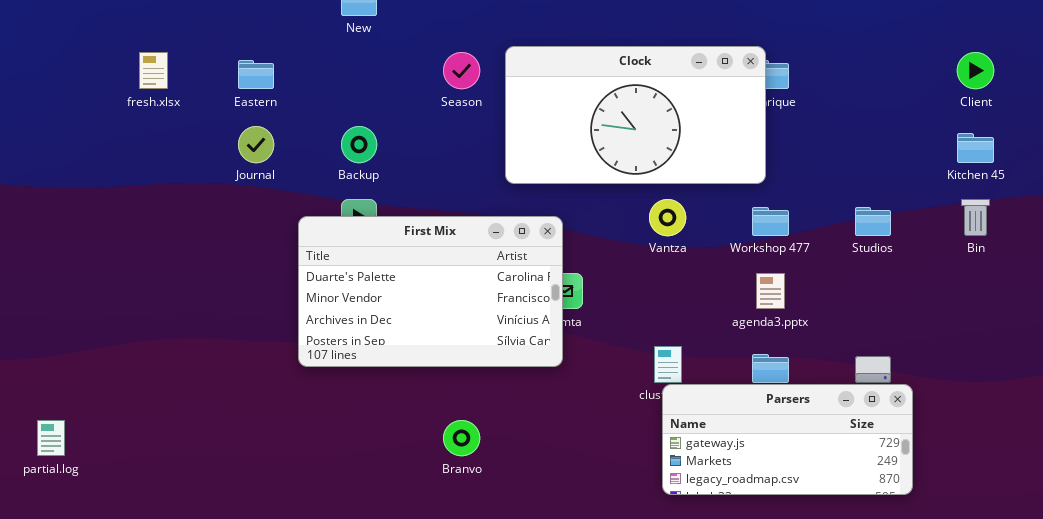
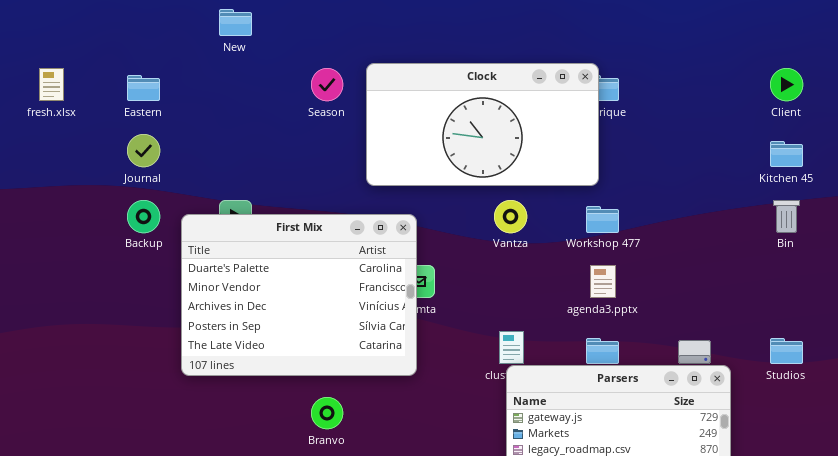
Backup: [341,126,377,163] -> [127,200,160,233], moved
Studios: [855,207,891,236] -> [770,338,803,364], moved
First Mix: [298,216,563,367] -> [181,214,417,376], resized

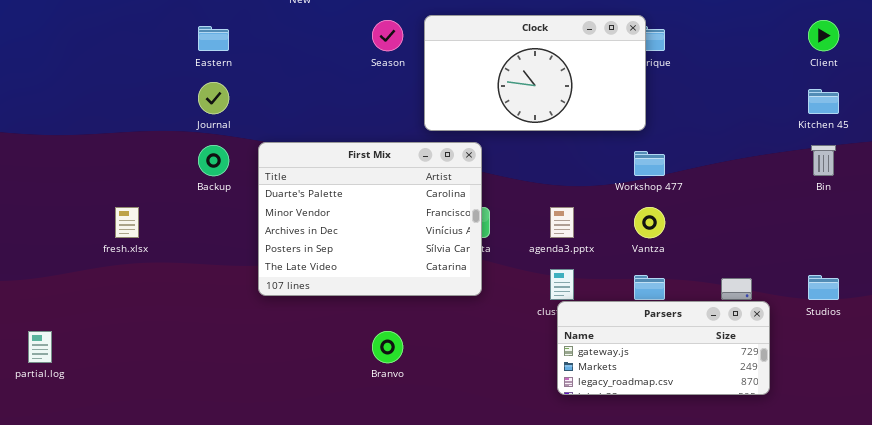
fresh.xlsx: [39,68,64,101] -> [115,207,139,238], moved
Vantza: [494,200,527,233] -> [634,207,665,238], moved
First Mix: [181,214,417,376] -> [258,142,482,296], moved
agenda3.pptx: [590,265,616,298] -> [550,207,574,238], moved

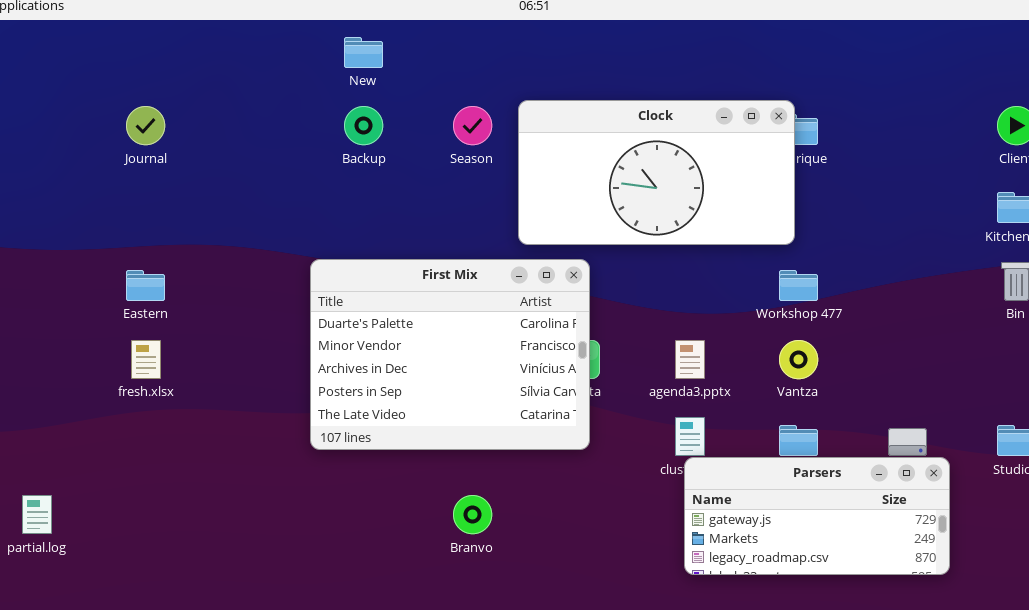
Eastern: [198,26,229,51] -> [126,270,165,301], moved
Journal: [198,82,229,114] -> [126,106,165,145], moved
Backup: [198,145,229,176] -> [344,106,383,145], moved

